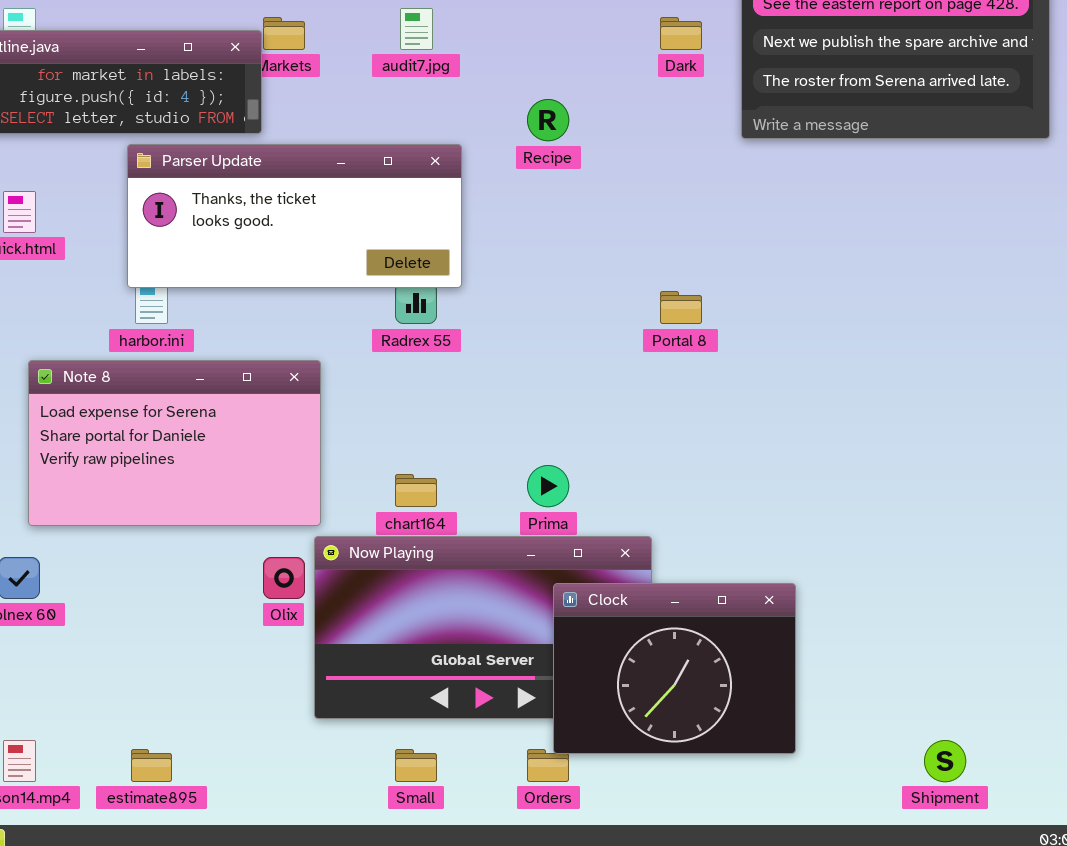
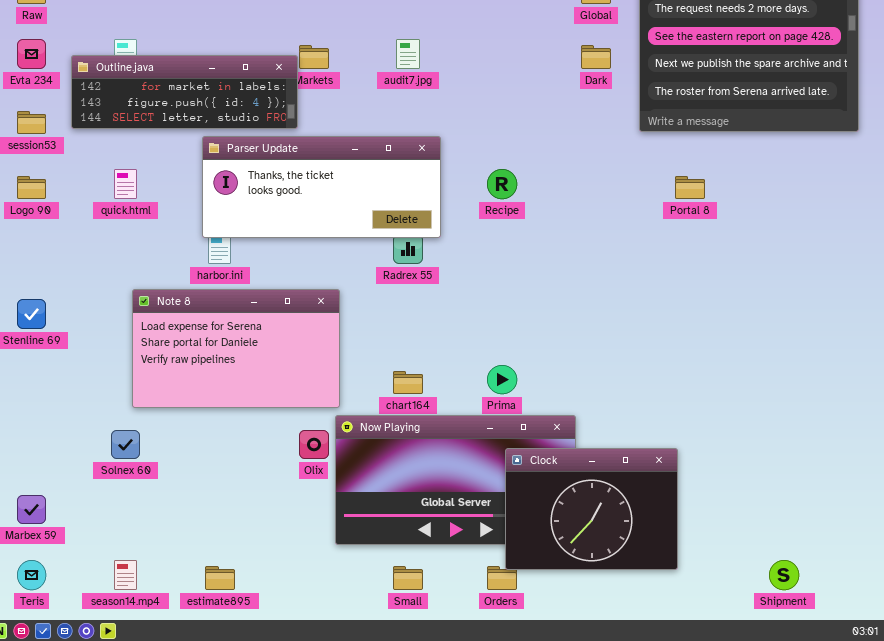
Recipe: [527,99,569,141] -> [487,169,517,199], moved
Portal 8: [660,291,702,324] -> [675,176,705,199], moved

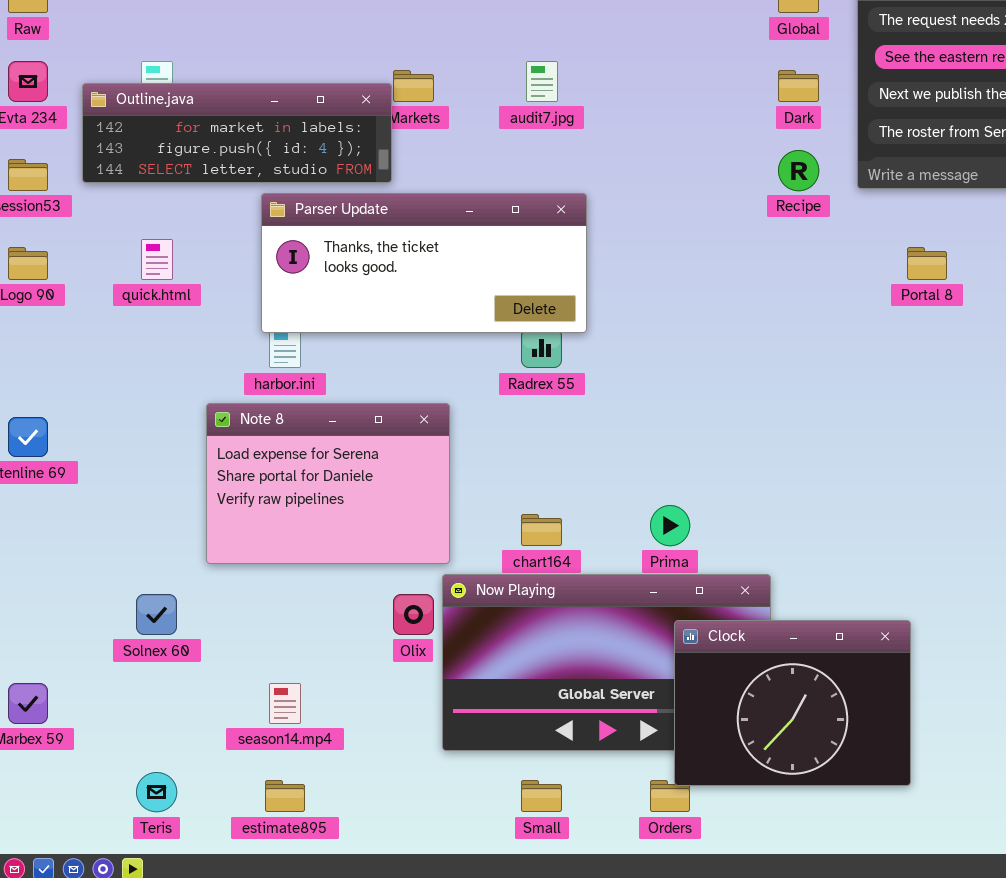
Recipe: [487,169,517,199] -> [778,150,819,191], moved
Note 8: [132,289,340,408] -> [206,403,450,564], resized
Teris: [17,560,46,590] -> [136,772,177,812], moved
season14.mp4: [114,560,137,590] -> [269,683,301,724], moved

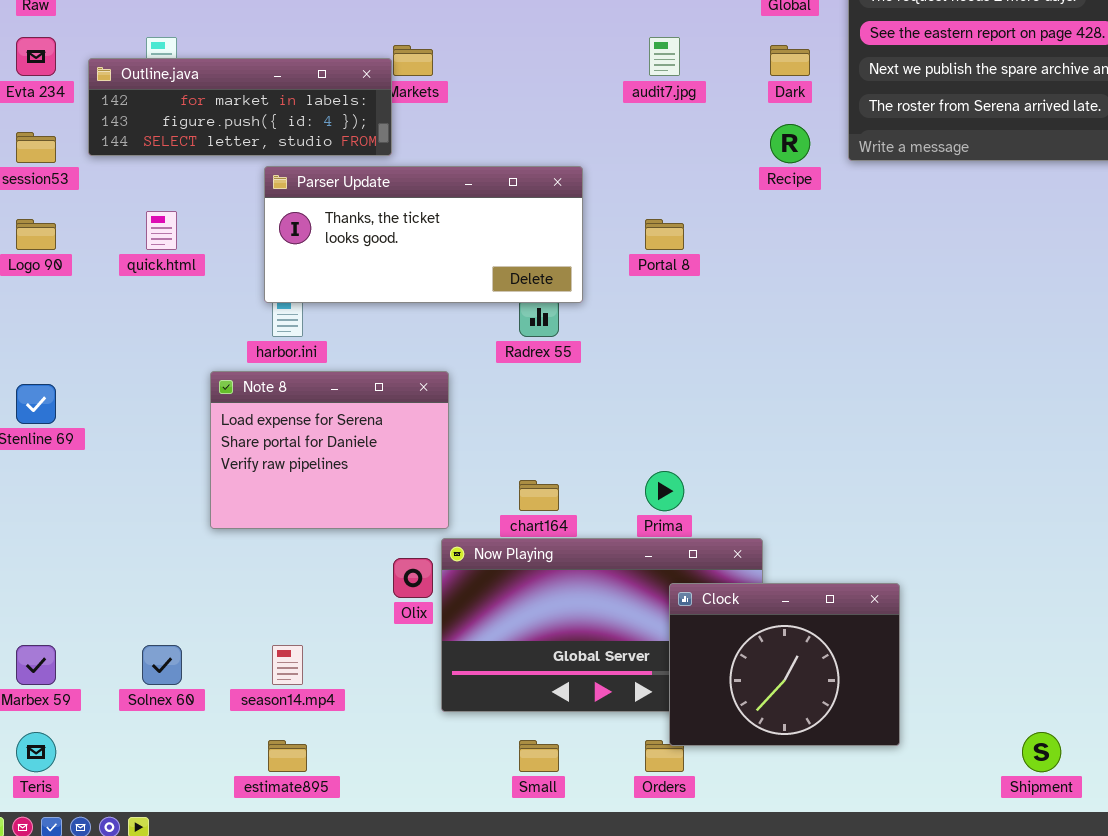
audit7.jpg: [526,61,558,102] -> [649,37,680,76], moved
Portal 8: [907,247,947,280] -> [645,219,684,250], moved
Solnex 60: [136,594,177,635] -> [142,645,182,685], moved
Teris: [136,772,177,812] -> [16,732,56,772], moved

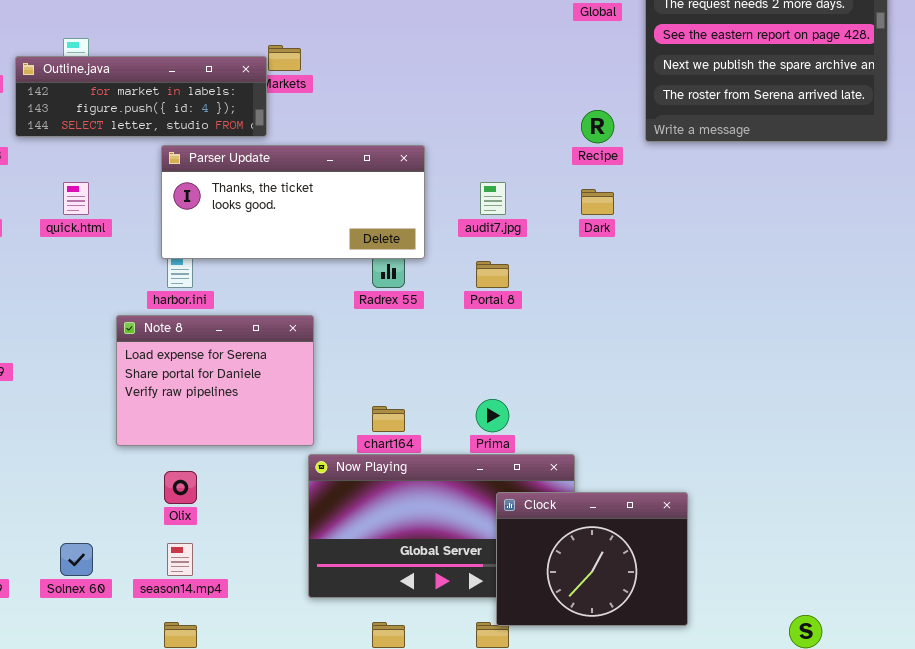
audit7.jpg: [649,37,680,76] -> [480,182,506,215], moved
Dark: [770,45,810,76] -> [581,189,614,215], moved
Portal 8: [645,219,684,250] -> [476,261,509,288], moved
Olix: [393,558,433,598] -> [164,471,197,504], moved

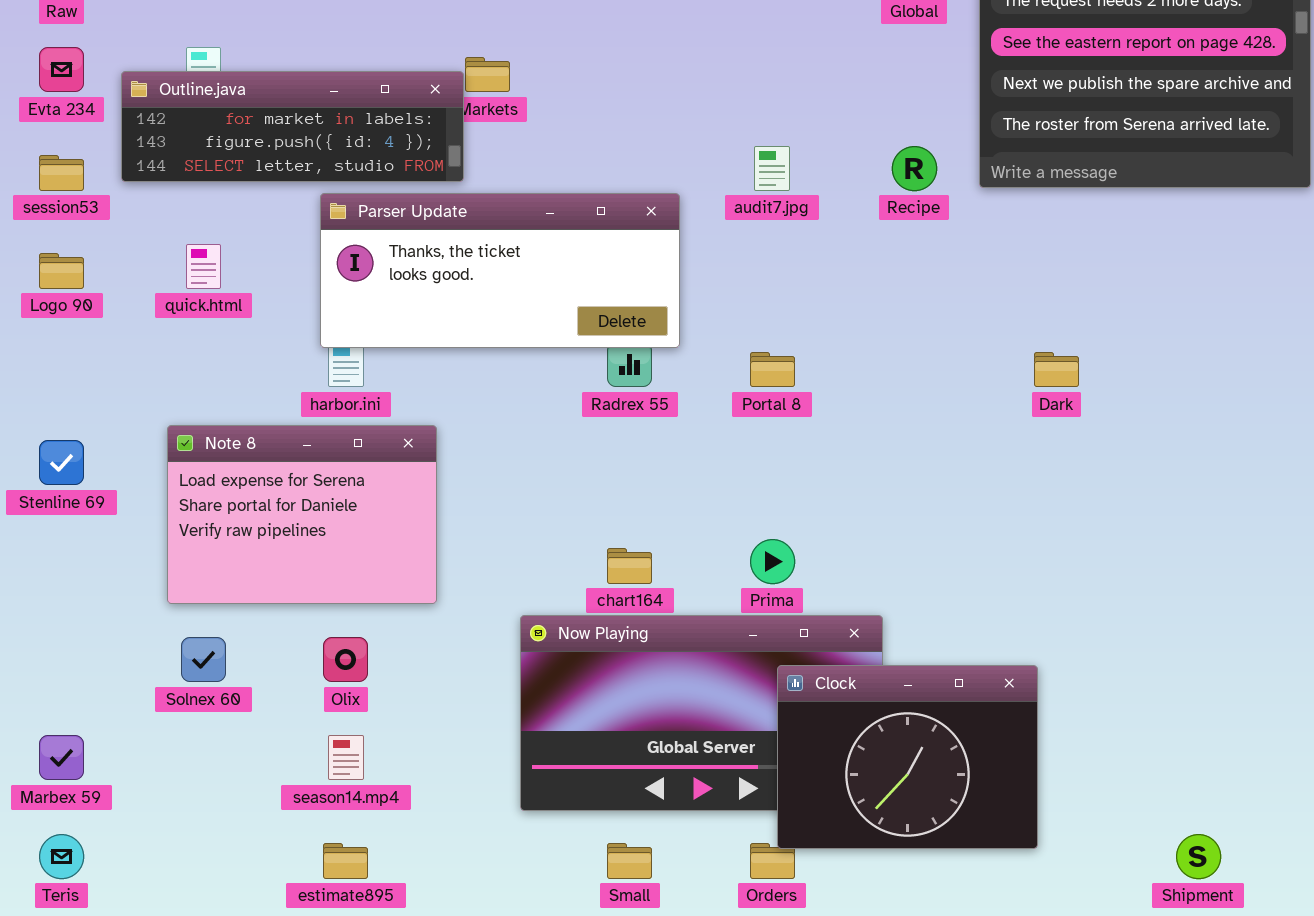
audit7.jpg: [480,182,506,215] -> [754,146,790,191], moved
Dark: [581,189,614,215] -> [1034,352,1079,387], moved
Note 8: [116,315,314,446] -> [167,425,437,604], moved
Solnex 60: [60,543,93,576] -> [181,637,226,682], moved

